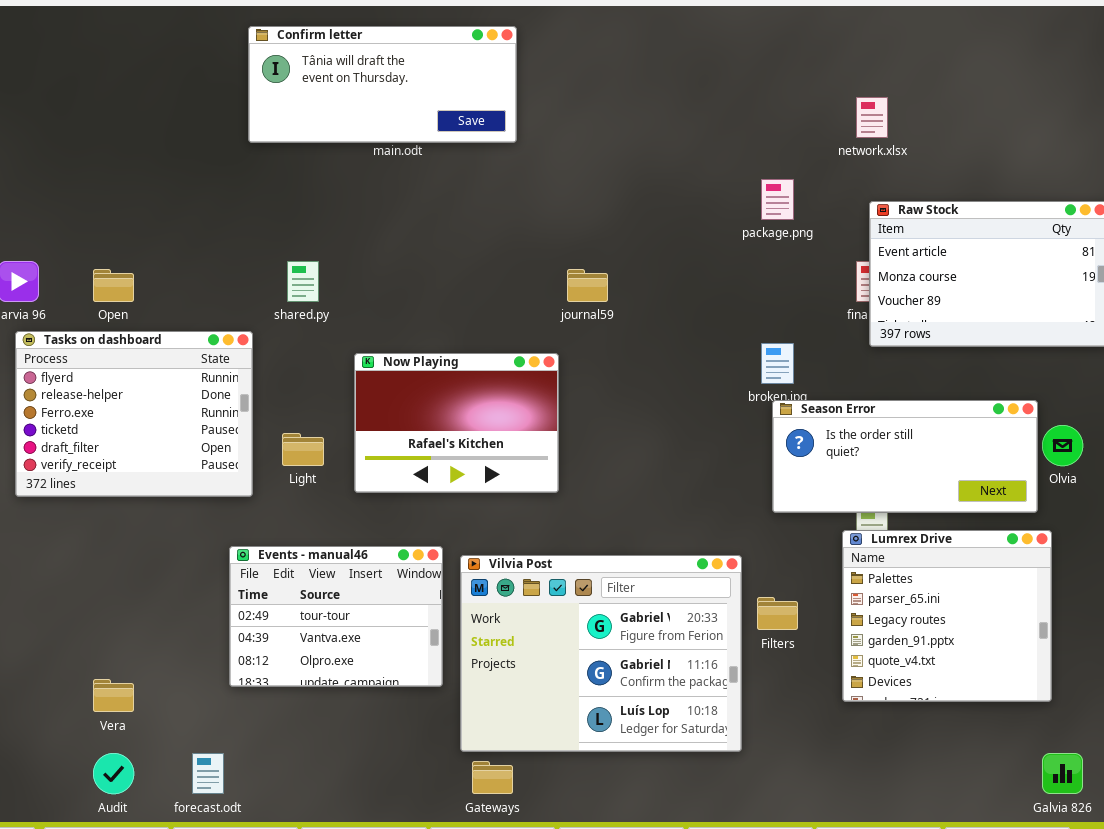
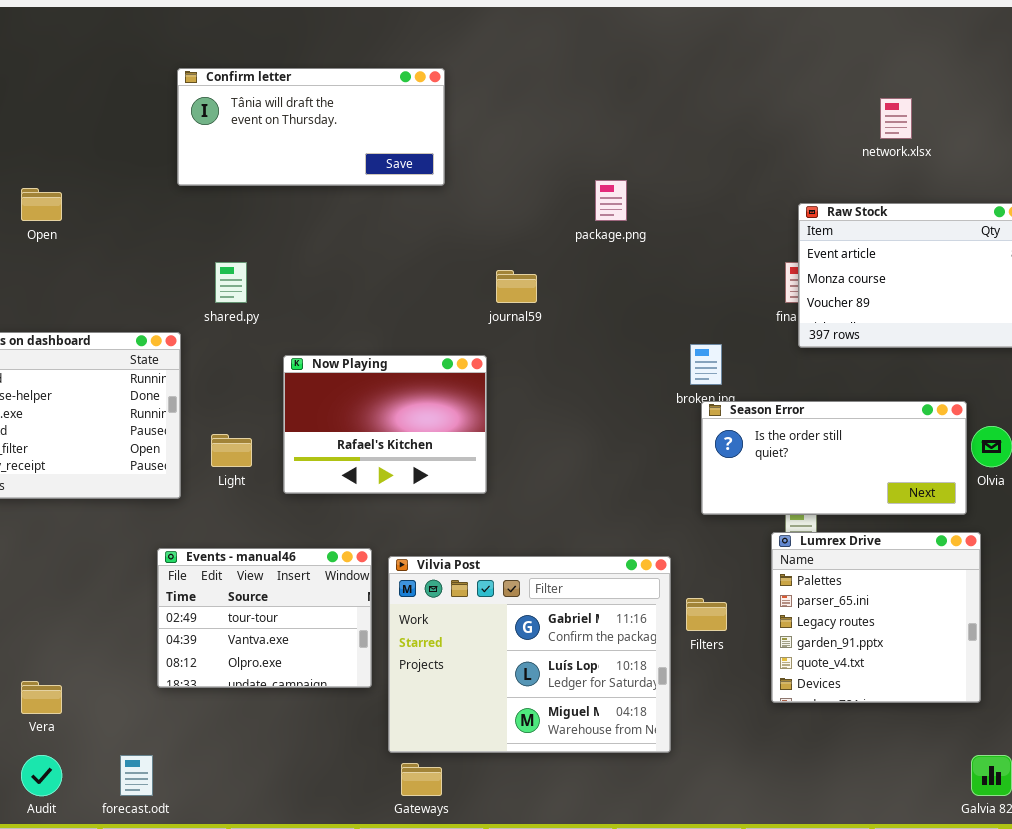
Confirm letter: [248,26,517,143] -> [177,68,445,186], moved
network.xlsx: [856,97,888,138] -> [880,98,912,139], moved
package.png: [761,179,794,220] -> [595,180,627,221], moved
Open: [93,269,134,302] -> [21,188,62,221], moved
Vilvia Post: [460,555,742,752] -> [388,556,671,753], scrolled down 1 row

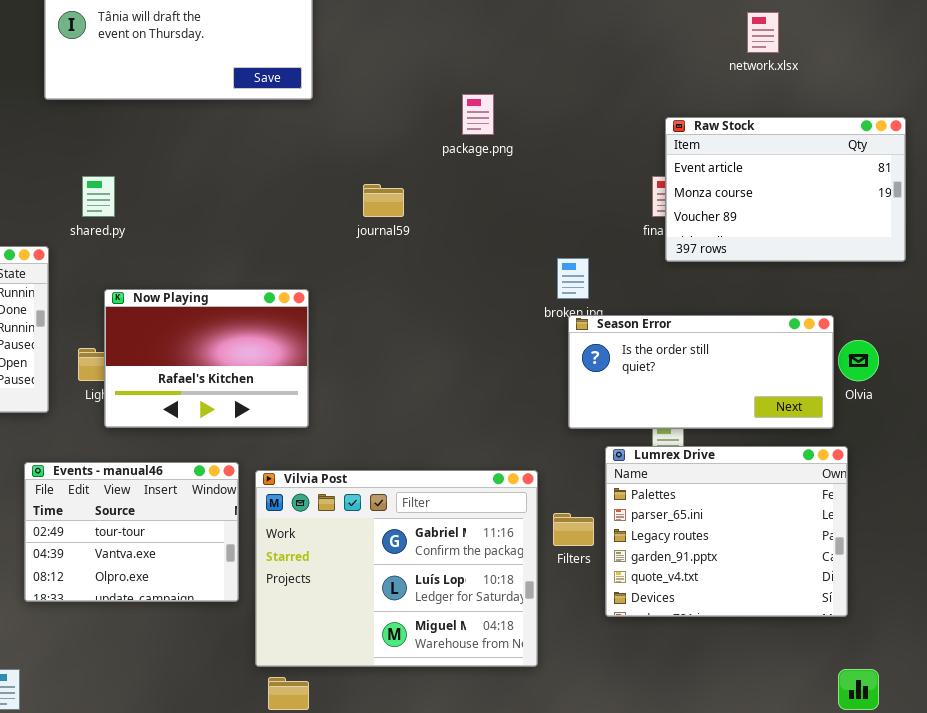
Now Playing: [283,355,487,494] -> [104,289,309,428], moved
Lumrex Drive: [771,532,981,703] -> [605,446,848,617], resized

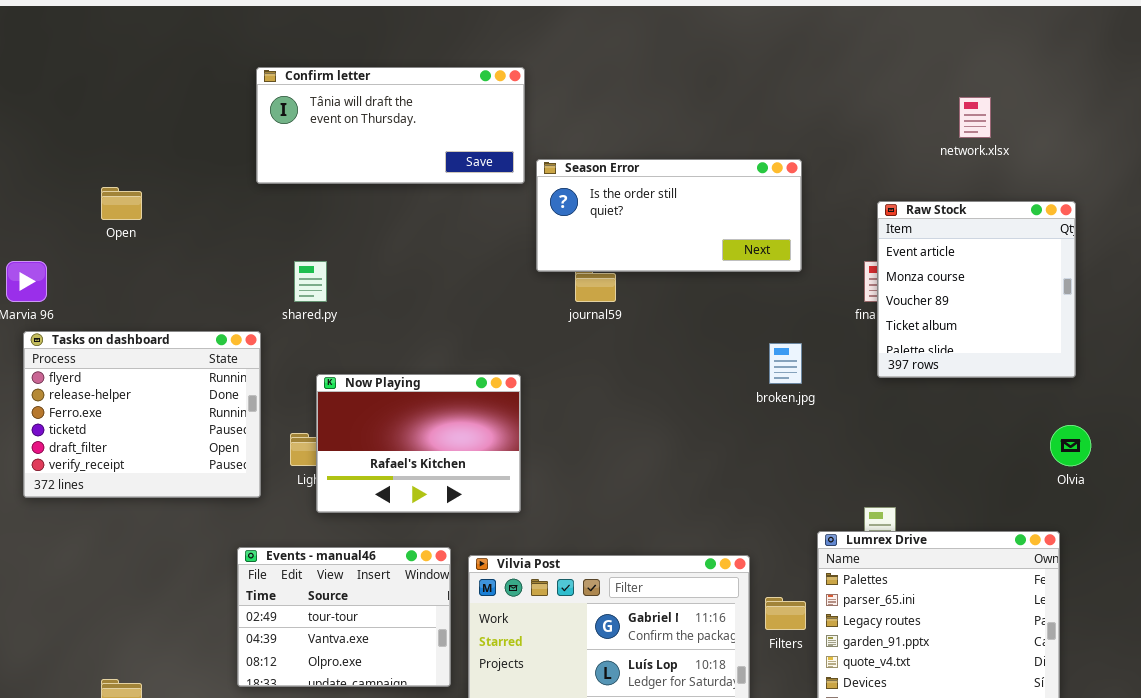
Raw Stock: [665,117,906,262] -> [877,201,1076,378], resized
Season Error: [568,315,834,429] -> [536,159,802,272], moved

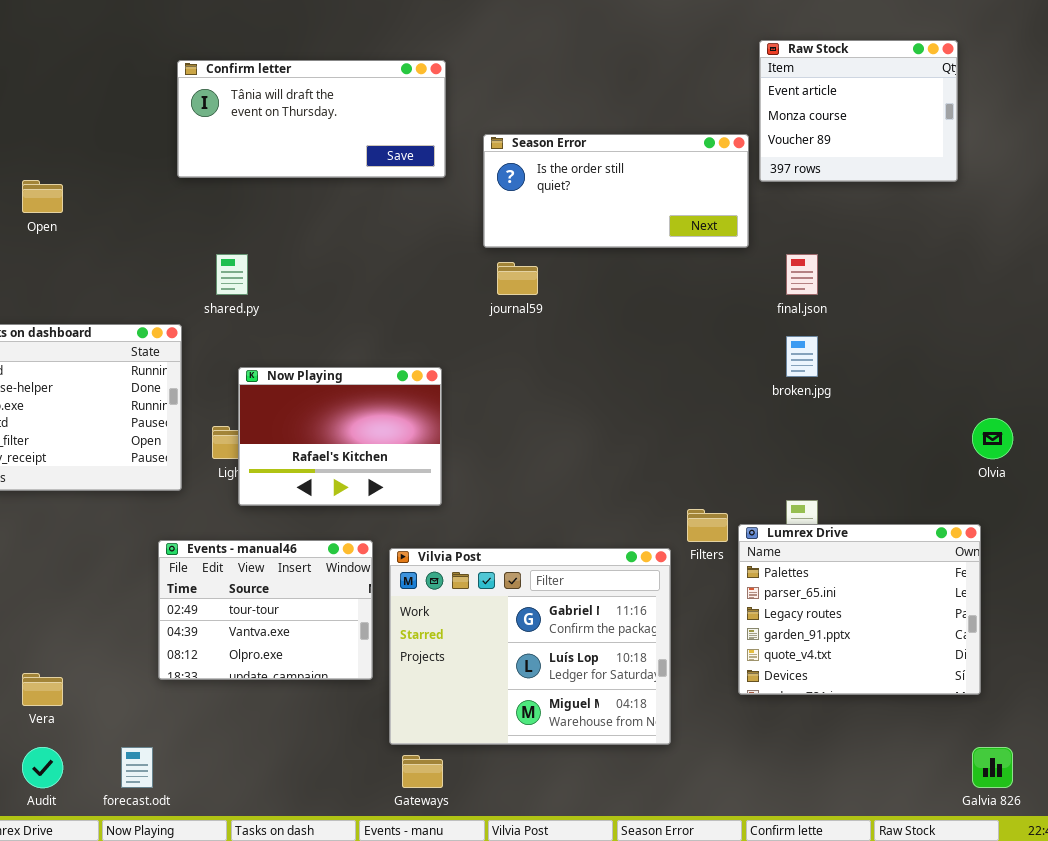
Season Error: [536,159,802,272] -> [483,134,749,248], moved
Raw Stock: [877,201,1076,378] -> [759,40,958,182], moved, resized
broken.jpg: [769,343,802,384] -> [786,336,818,377], moved
Filters: [765,597,806,630] -> [687,509,728,542], moved

